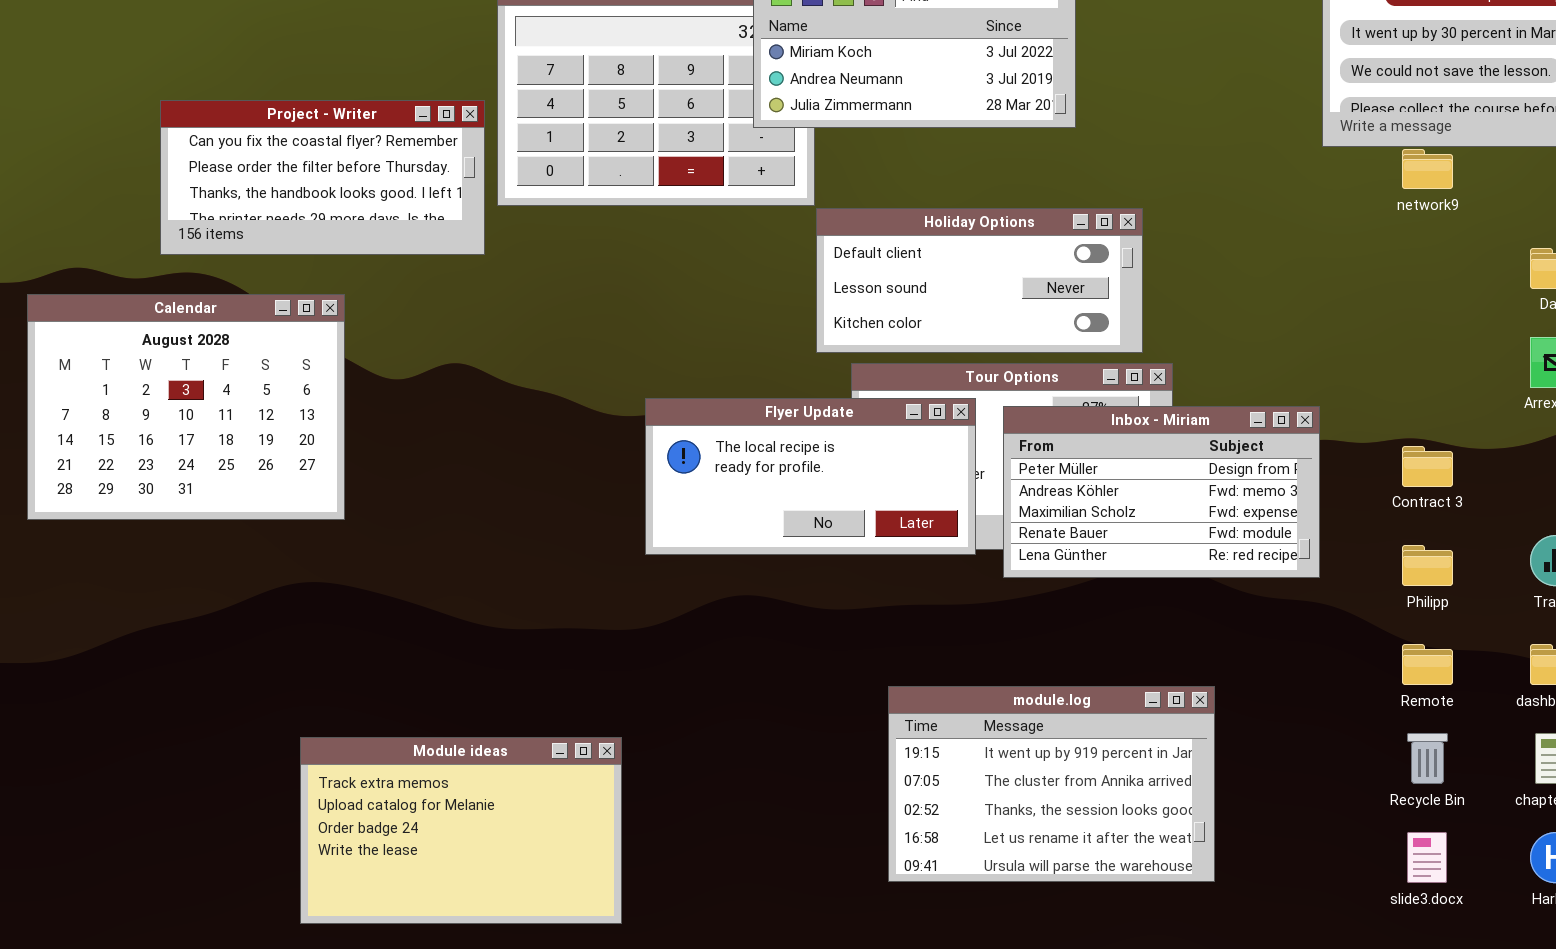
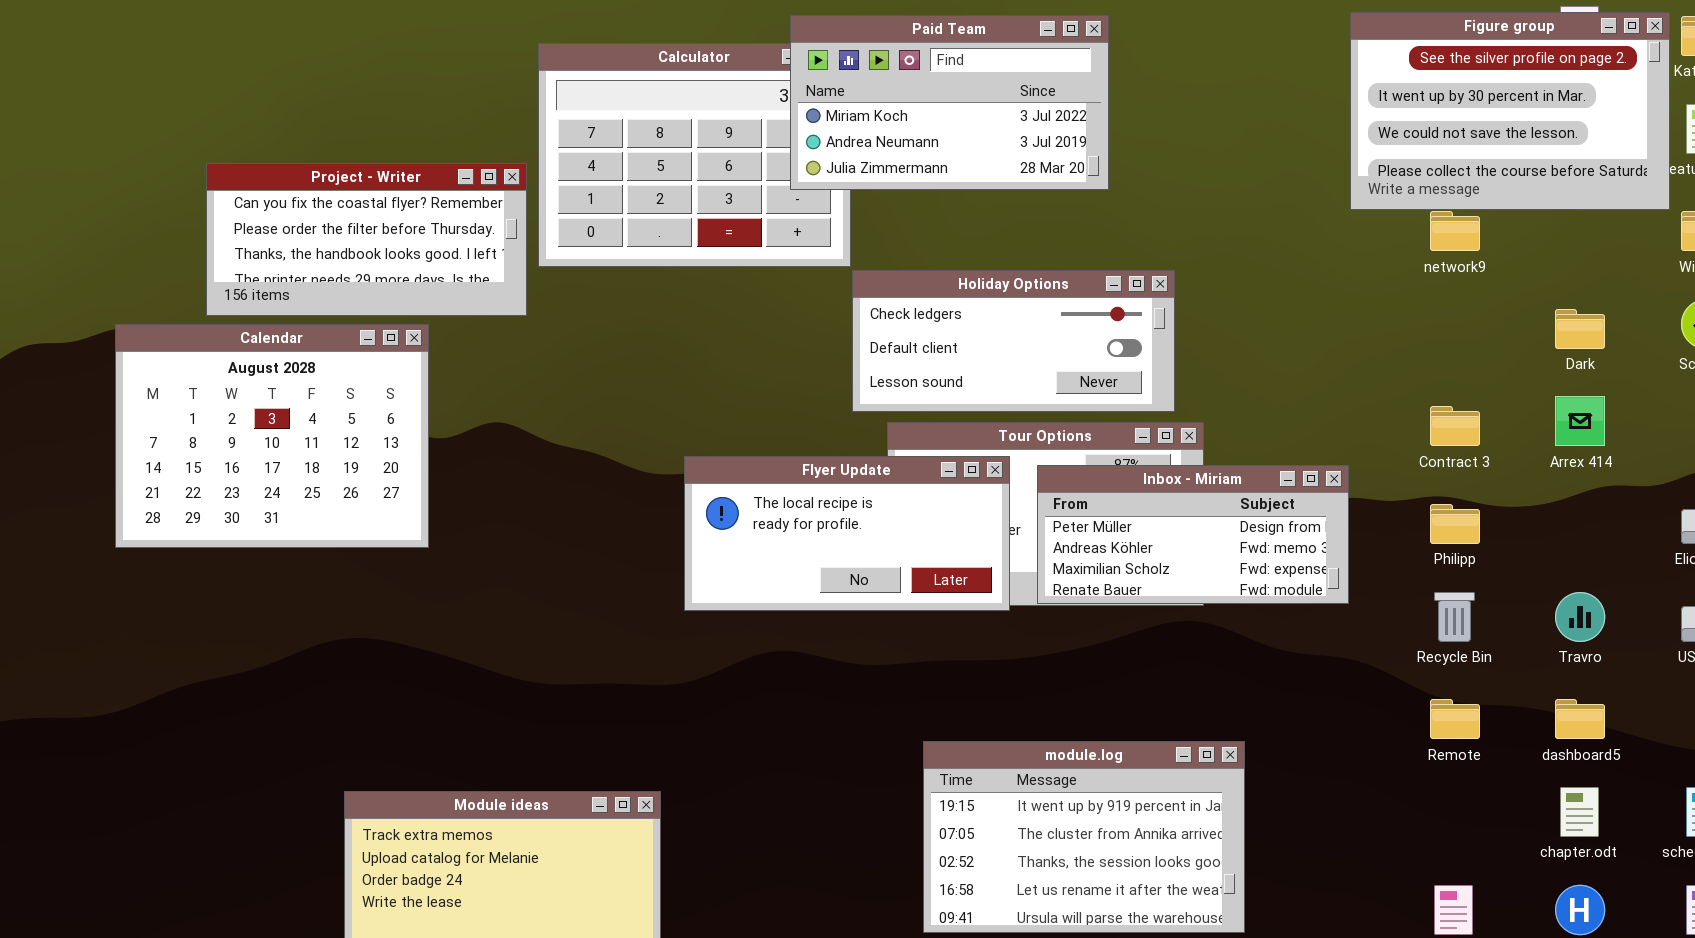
Holiday Options: [816,208,1143,353] -> [852,270,1175,412], scrolled up 1 row
Calendar: [27,294,345,520] -> [115,324,429,548], moved
Inbox - Miriam: [1003,406,1320,578] -> [1037,465,1349,604], resized
Contract 3: [1402,446,1453,487] -> [1430,406,1480,446], moved
Philipp: [1402,545,1453,586] -> [1430,504,1480,544], moved
Recycle Bin: [1407,733,1448,784] -> [1434,592,1475,642], moved

